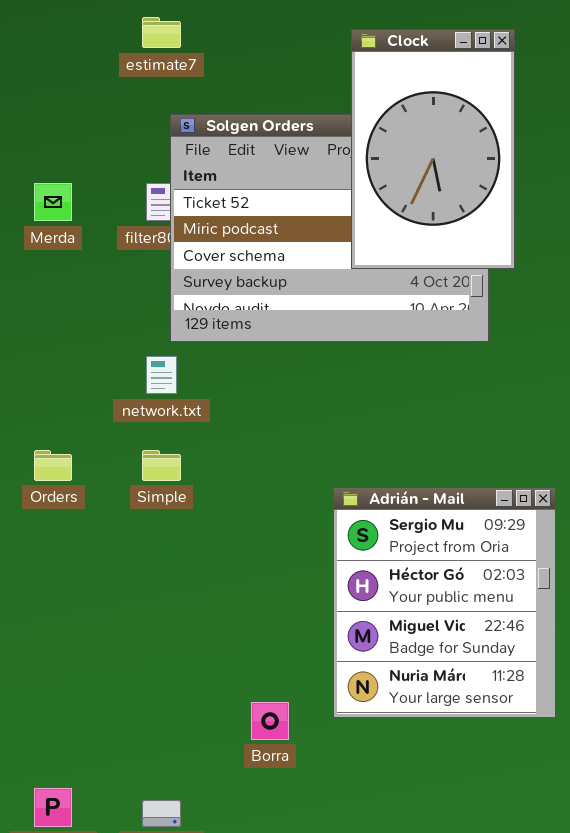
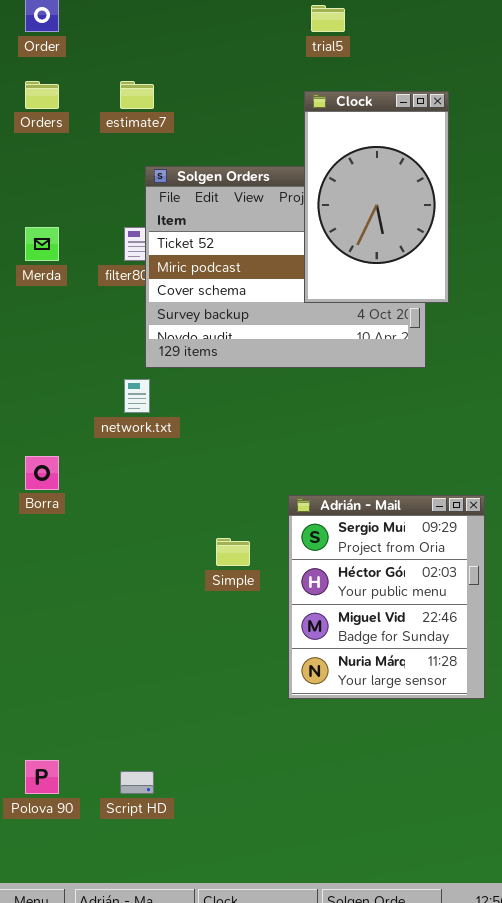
Orders: [34,450,72,481] -> [25,81,59,109], moved
Simple: [142,450,181,481] -> [216,538,250,566], moved
Borra: [251,702,289,740] -> [25,456,59,490], moved

